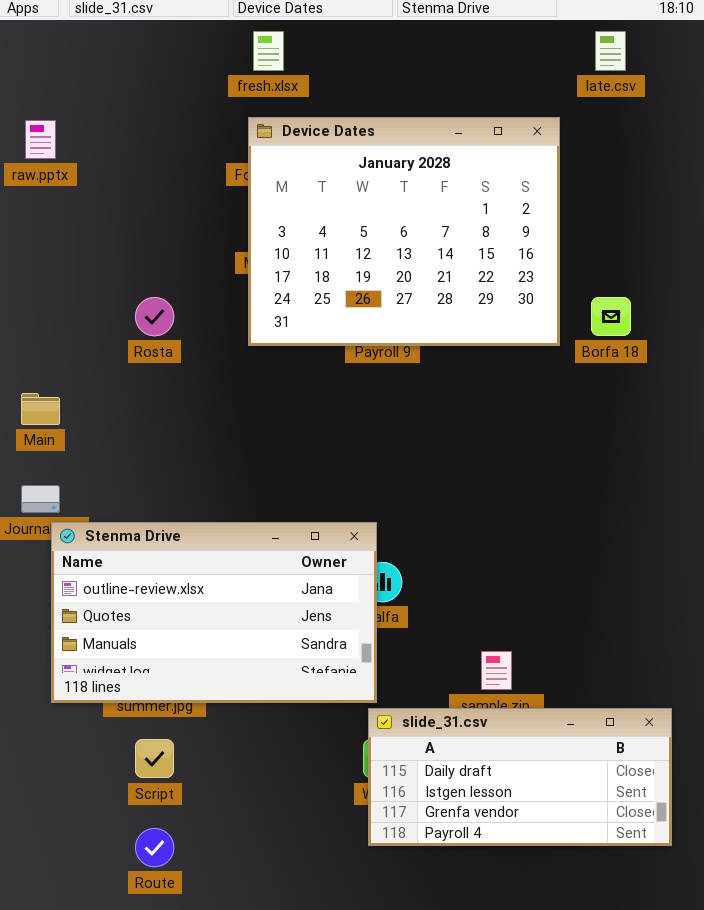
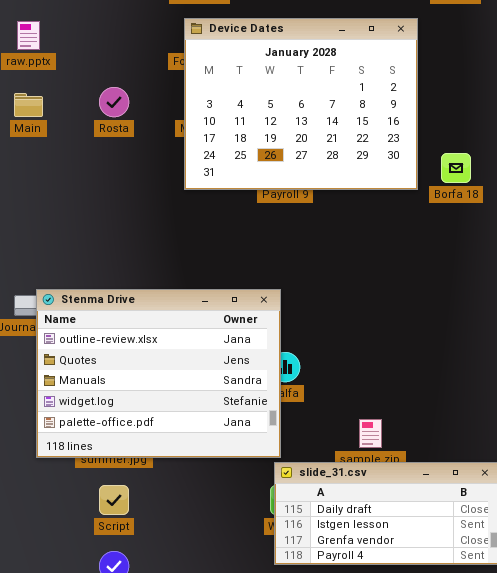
Rosta: [135,297,174,336] -> [99,87,129,117], moved
Main: [21,393,60,425] -> [14,93,43,117], moved
Stenma Drive: [51,522,377,703] -> [36,289,281,458], resized

